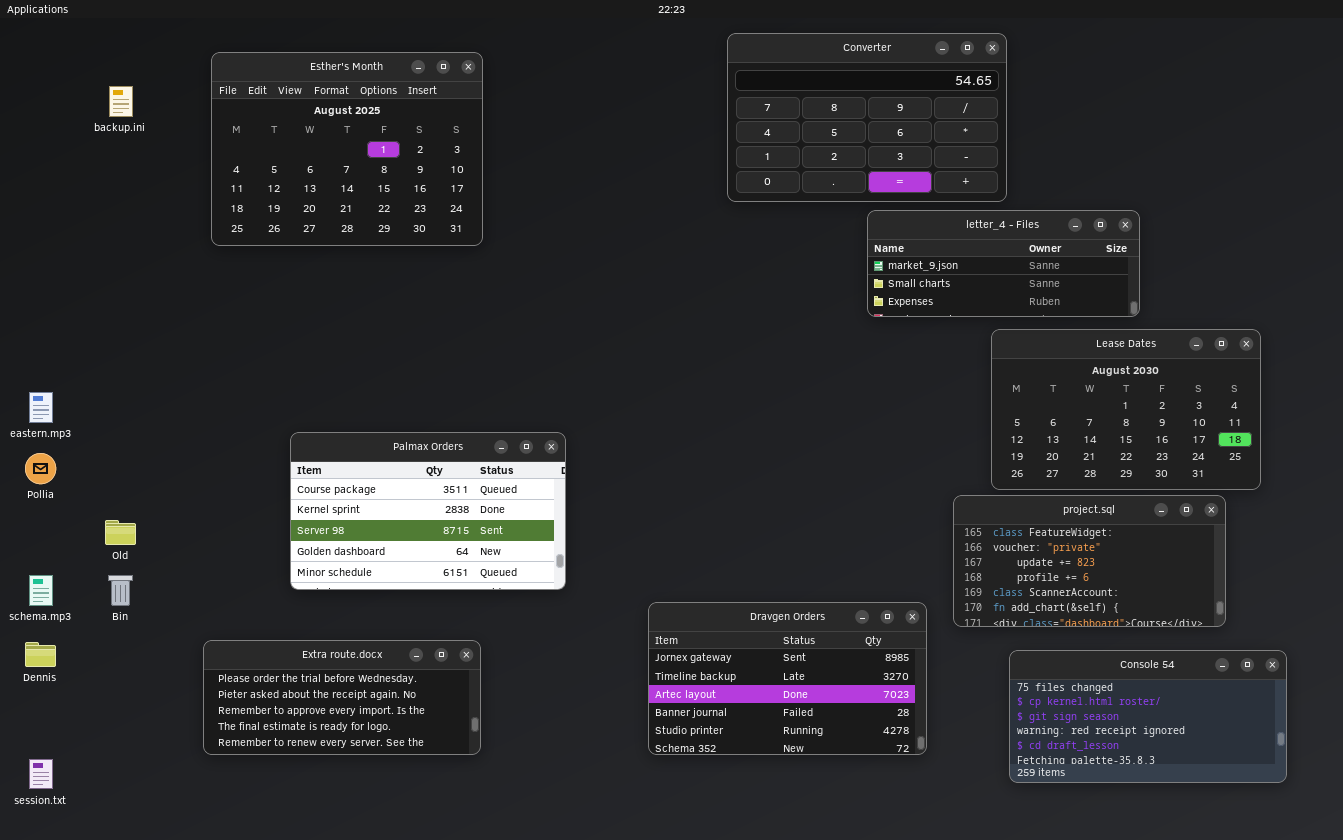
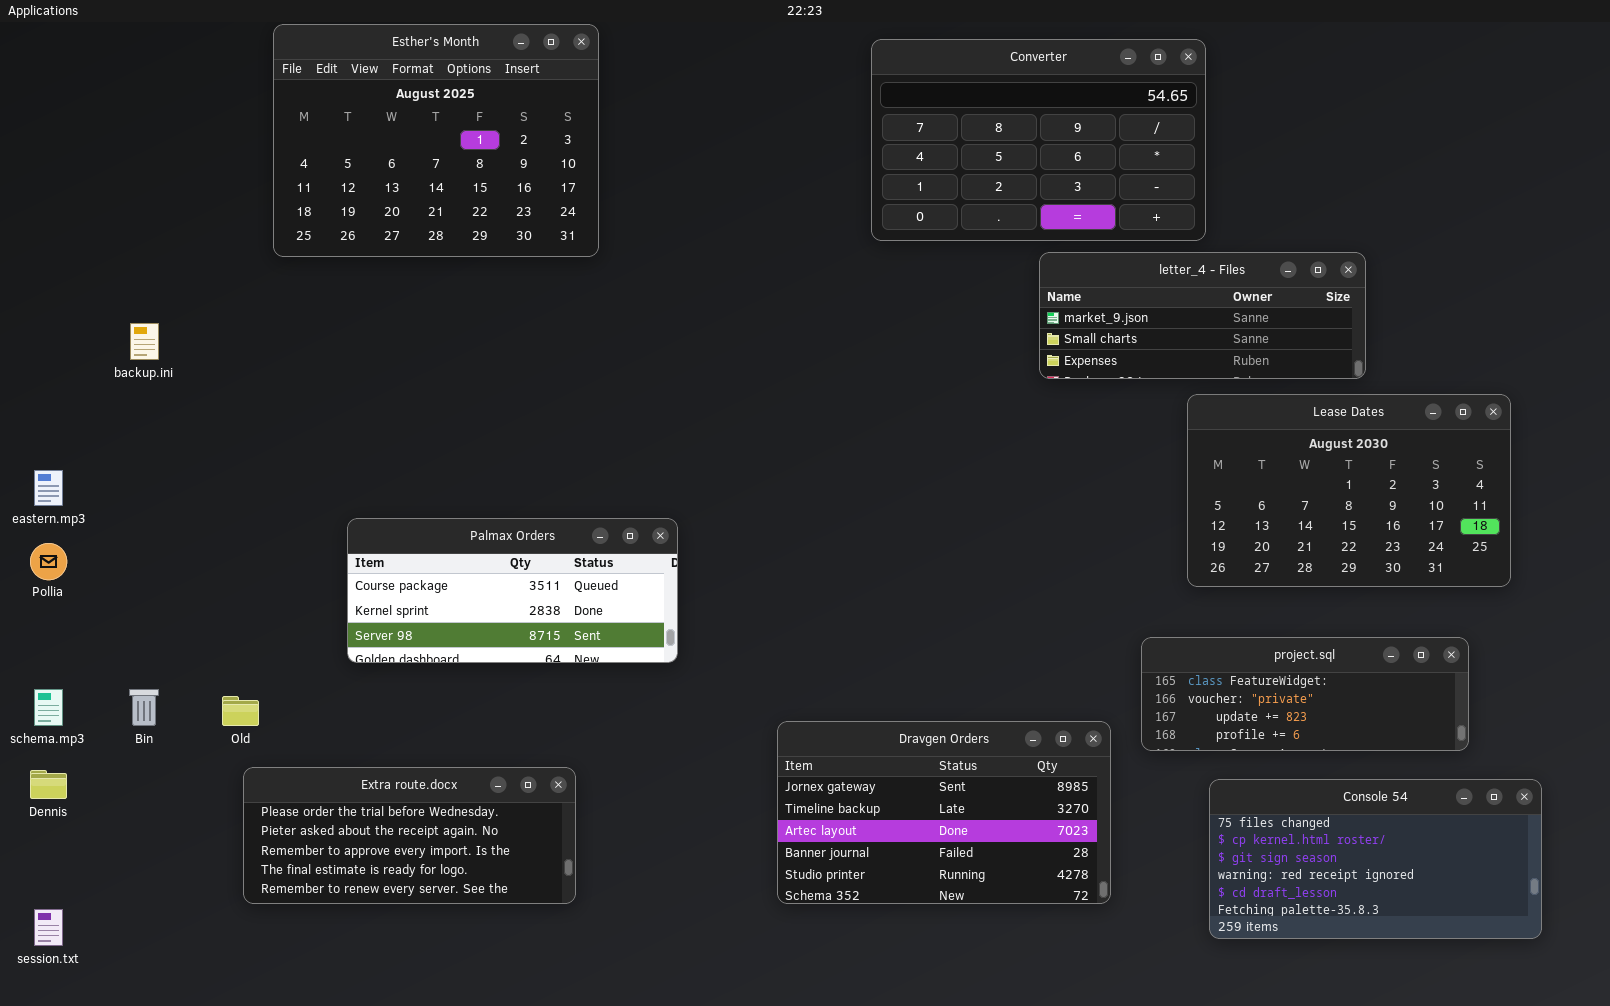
Esther's Month: [211,52,483,246] -> [273,24,599,257], moved
backup.ini: [109,86,133,117] -> [130,323,159,360], moved
Palmax Orders: [290,432,566,590] -> [347,518,678,663], resized
project.sql: [953,495,1226,627] -> [1141,637,1469,751], resized
Old: [105,520,136,545] -> [222,696,259,726], moved

